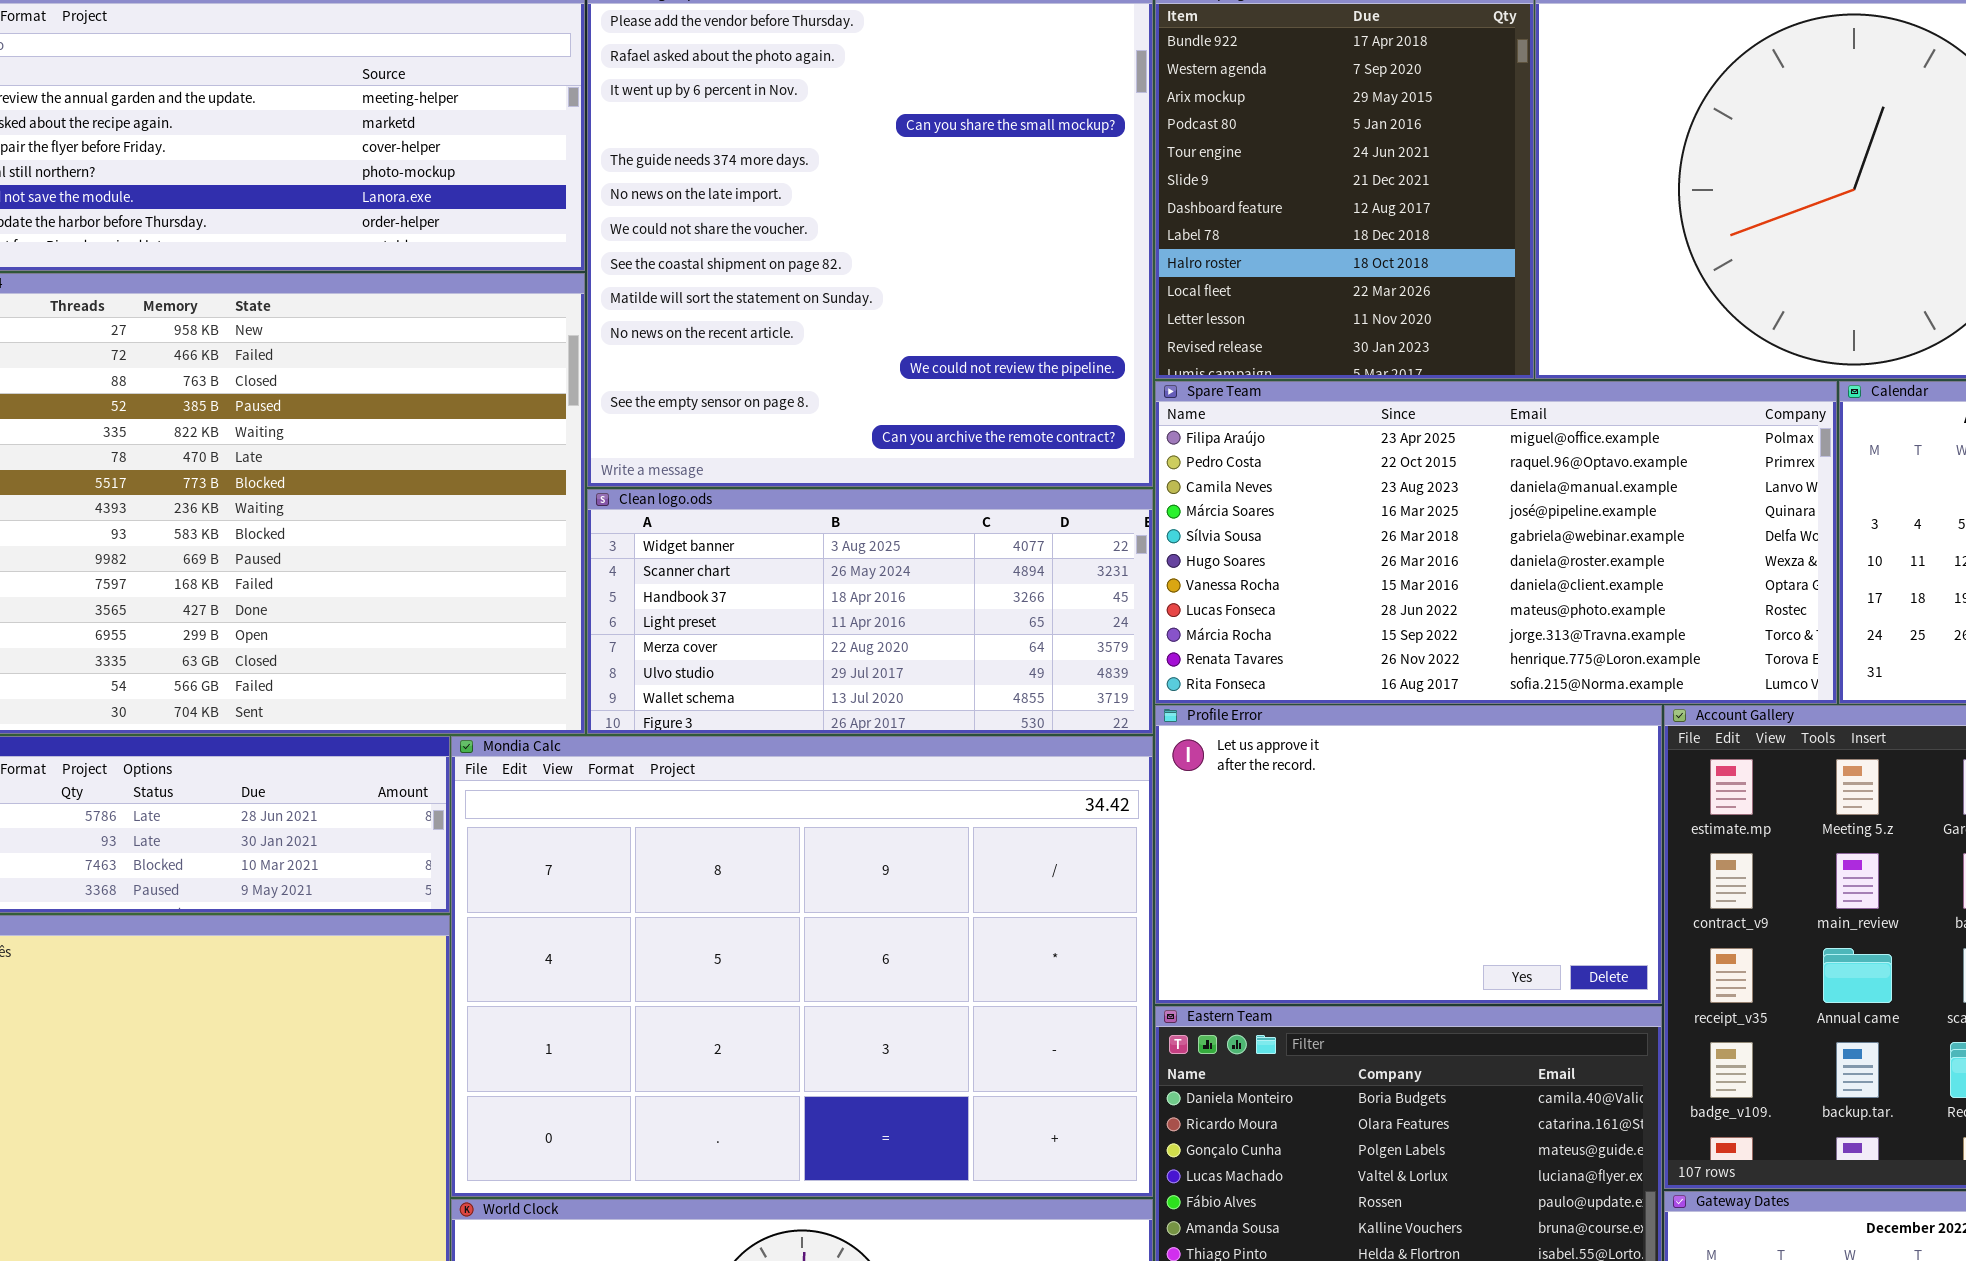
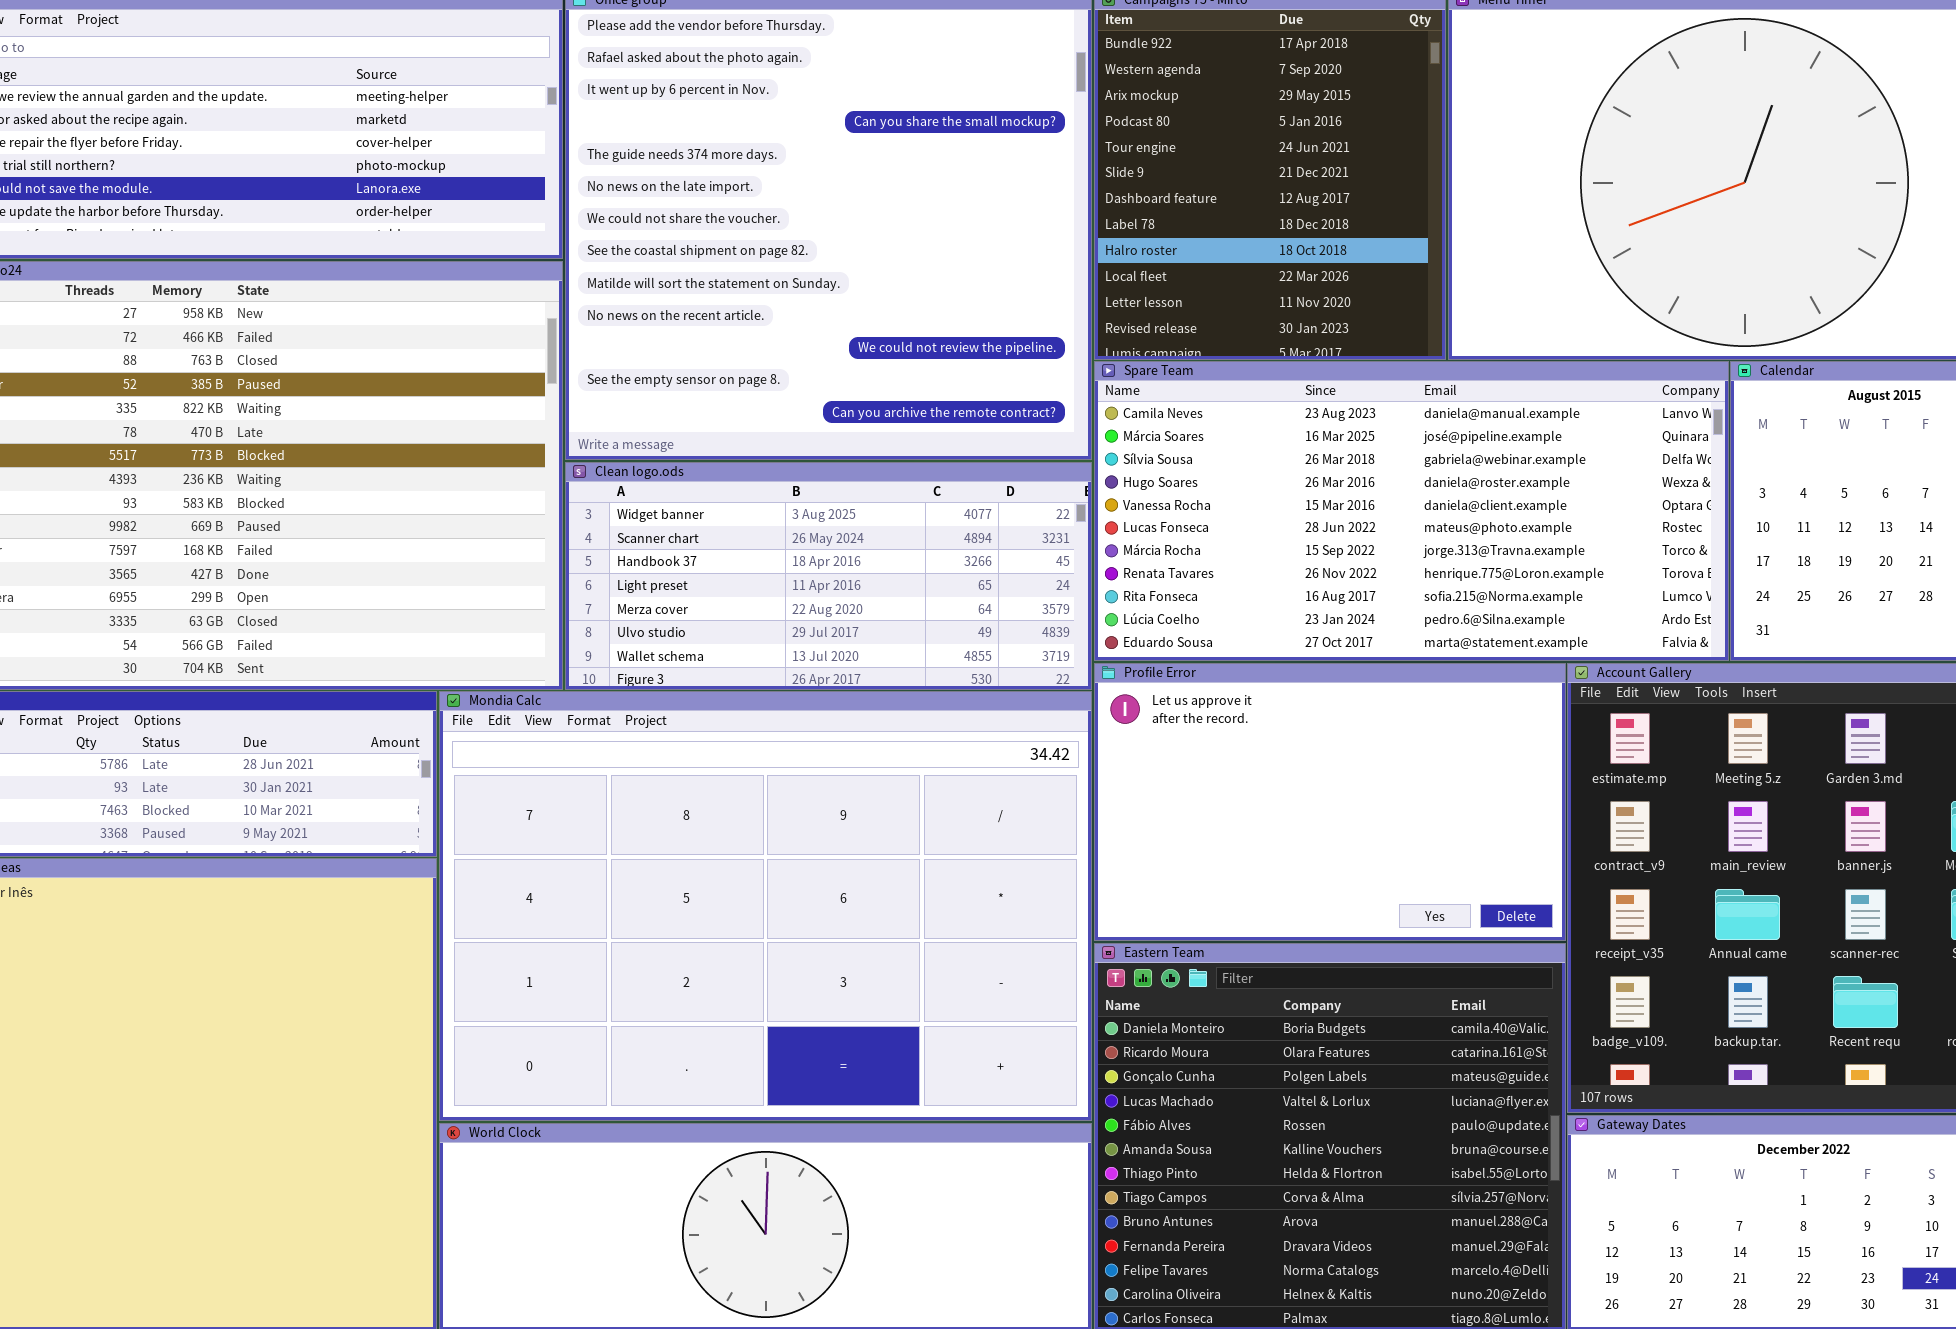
Spare Team: [1155,381,1837,704] -> [1094,361,1729,661], scrolled down 2 rows

